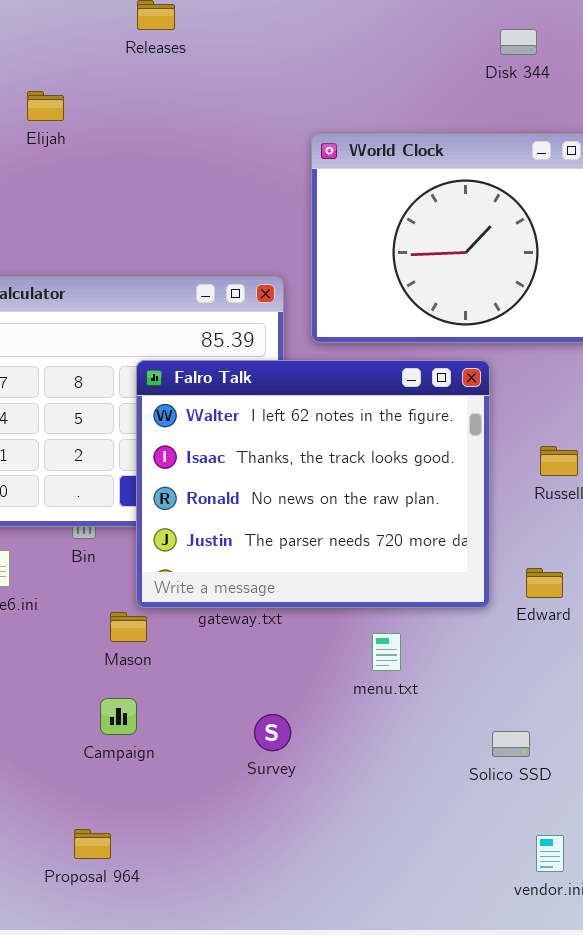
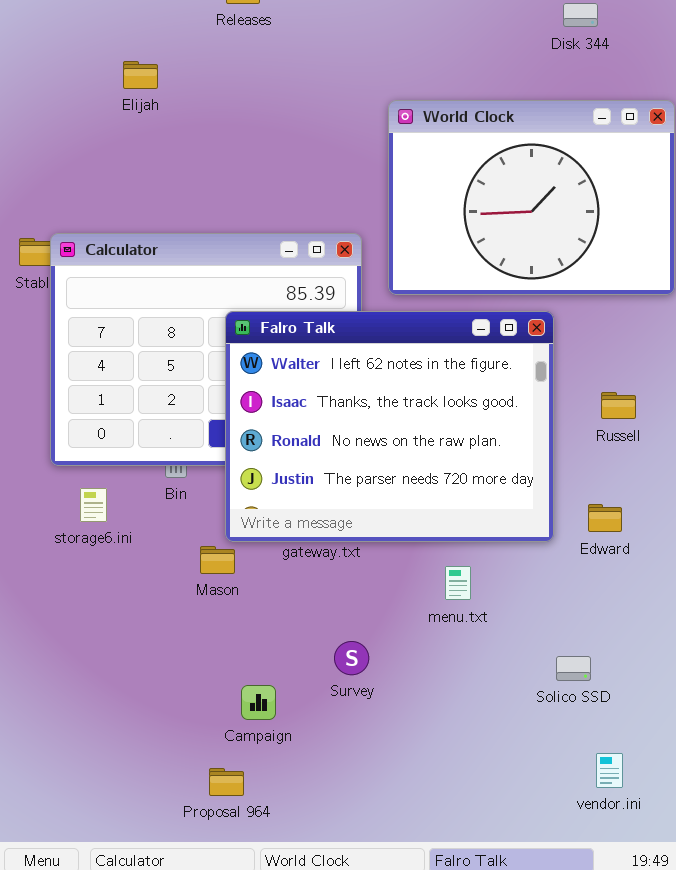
Campaign: [100,698,137,735] -> [241,685,276,720], moved
Proposal 964: [74,829,111,859] -> [209,768,244,796], moved

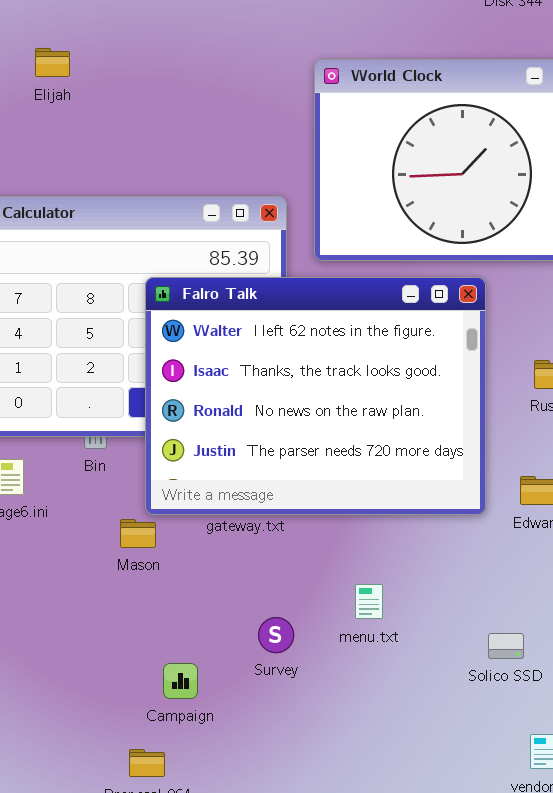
Elijah: [123,61,158,89] -> [35,48,70,77], moved
menu.txt: [445,566,471,600] -> [355,584,383,619], moved

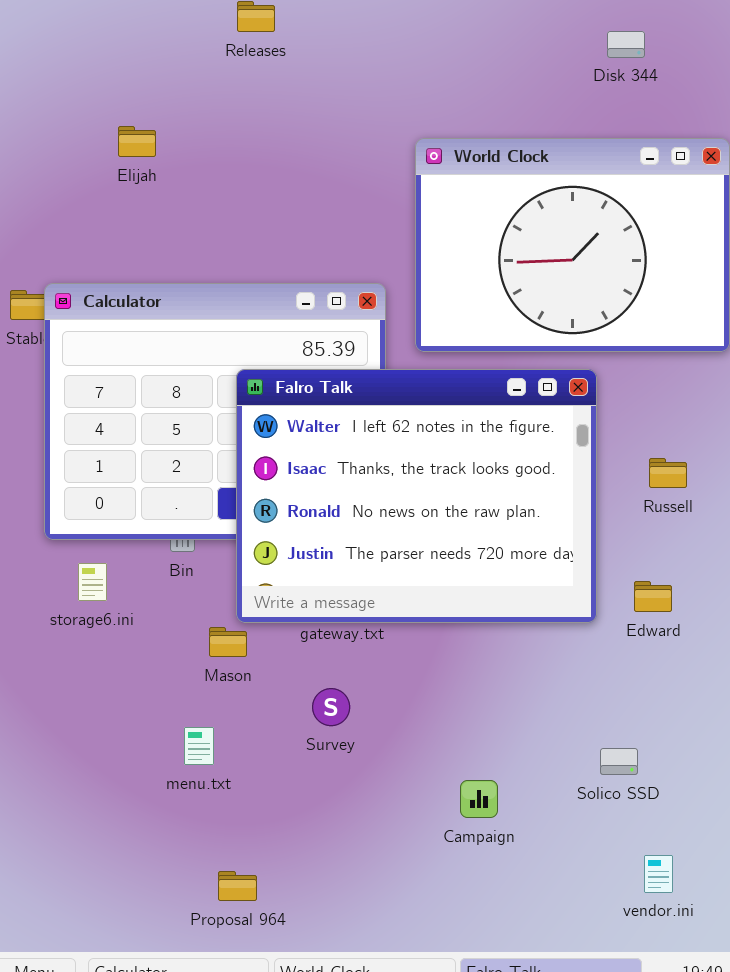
menu.txt: [355,584,383,619] -> [184,727,214,765], moved
Survey: [258,617,294,653] -> [312,688,350,726], moved
Campaign: [163,663,198,699] -> [460,780,498,818], moved

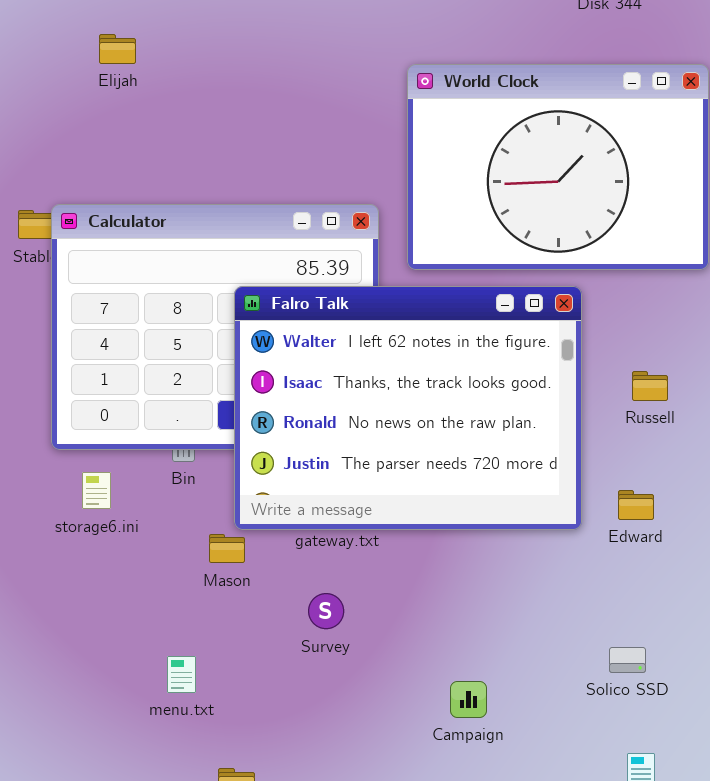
Elijah: [118,126,156,157] -> [99,34,136,64], moved
menu.txt: [184,727,214,765] -> [167,656,196,693], moved
Solico SSD: [600,748,638,775] -> [609,647,646,673], moved

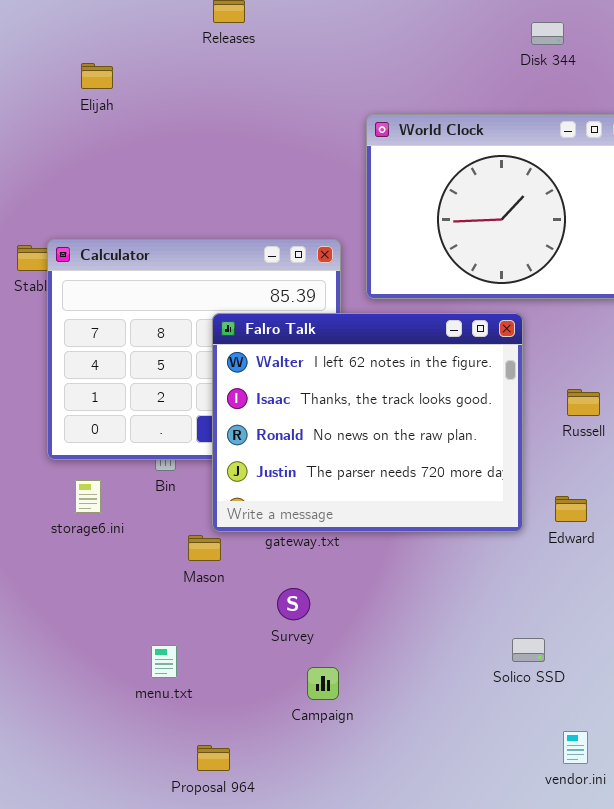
Elijah: [99,34,136,64] -> [81,63,113,89], moved
Solico SSD: [609,647,646,673] -> [512,638,545,662], moved
Campaign: [450,681,487,718] -> [307,667,339,700], moved

